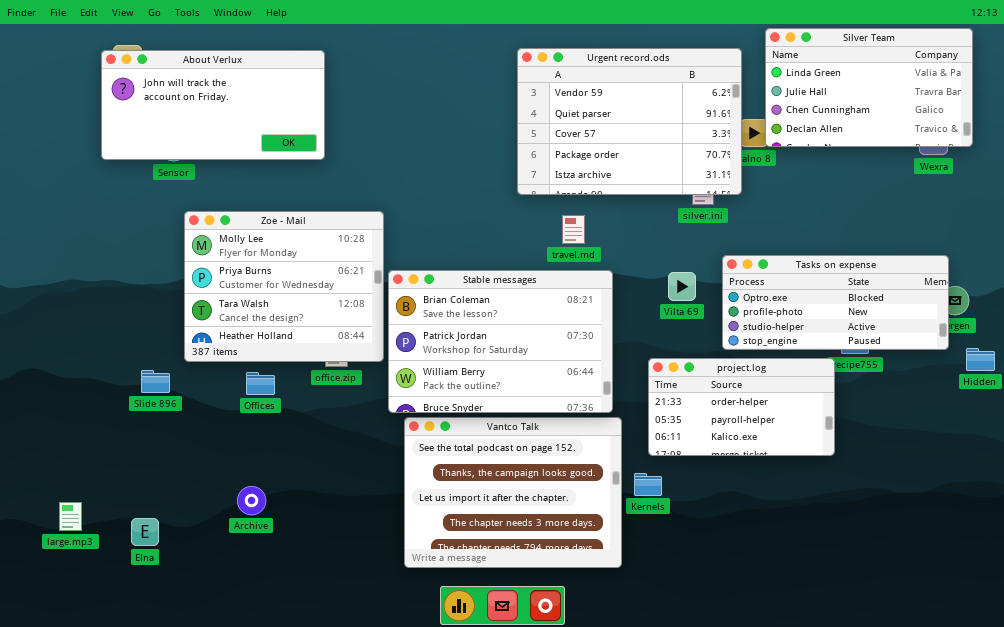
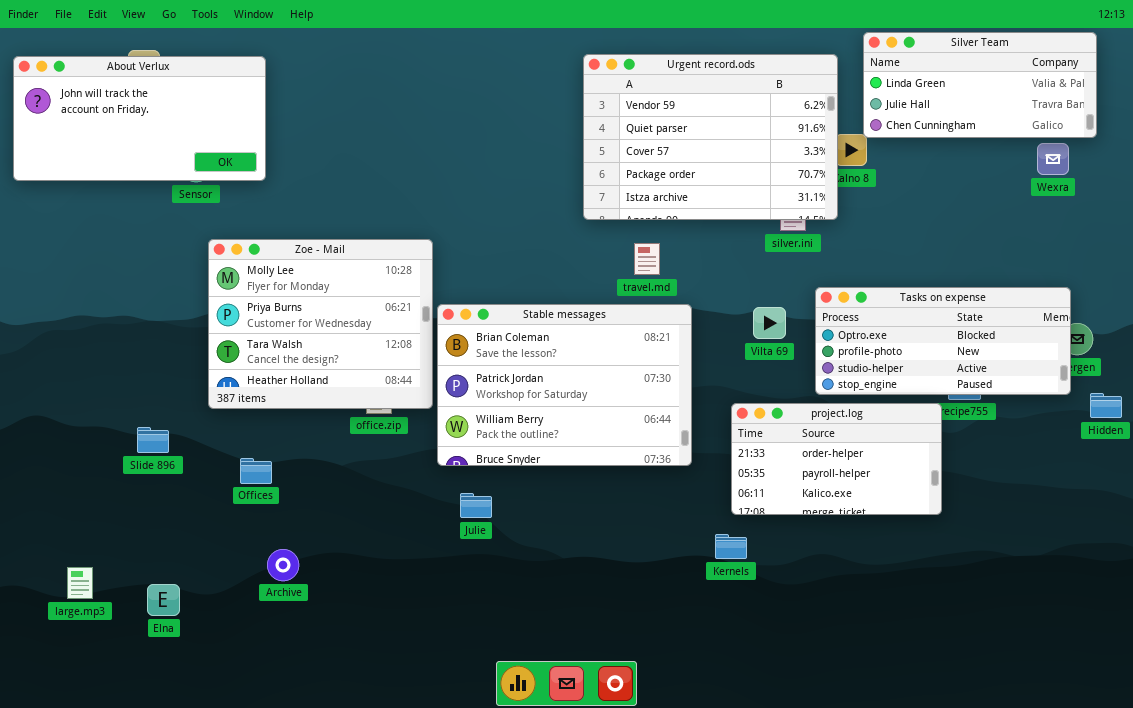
Silver Team: [765,28,973,147] -> [863,32,1097,138], resized
About Verlux: [101,50,325,160] -> [13,56,266,181], moved
Slide 896: [141,370,170,393] -> [137,427,169,453], moved
Offices: [246,372,275,395] -> [240,458,272,484], moved
Vantco Talk: [404,417,622,568] -> none, closed

